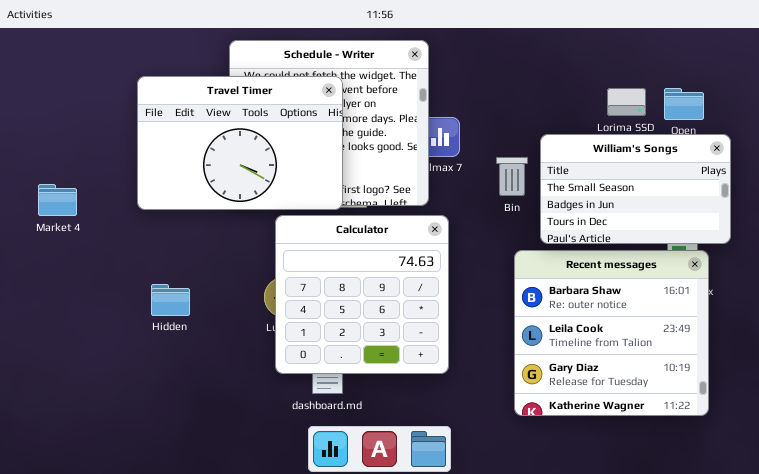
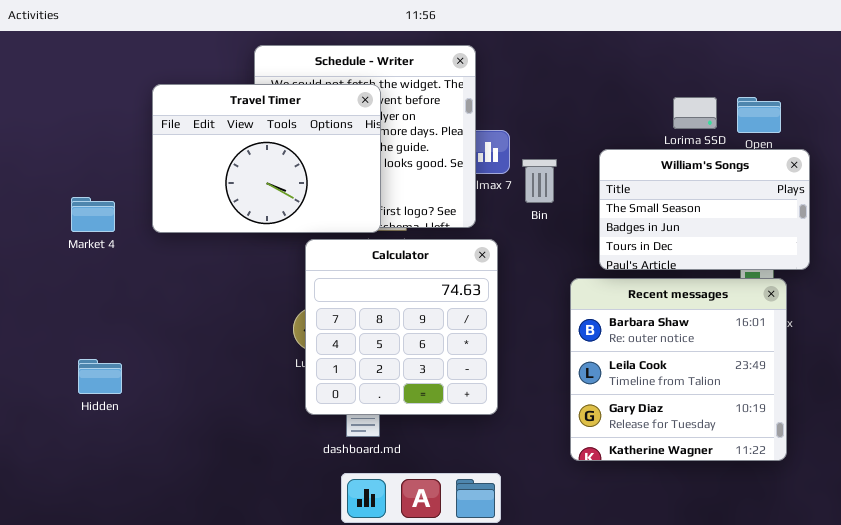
Bin: [496,157,528,196] -> [522,159,557,203], moved
Market 4: [38,184,77,216] -> [71,197,115,232], moved
Hidden: [151,284,190,316] -> [78,359,122,394], moved

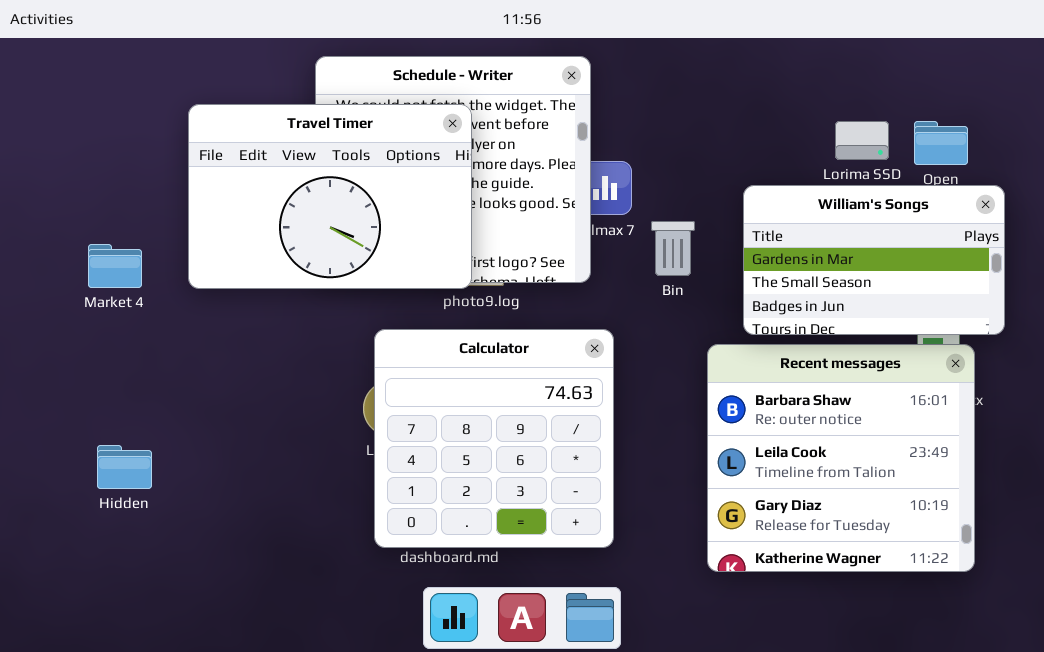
William's Songs: [599,149,810,270] -> [743,185,1005,335], scrolled up 1 row
Bin: [522,159,557,203] -> [651,221,695,276], moved
Calculator: [305,239,498,415] -> [374,329,614,548], moved

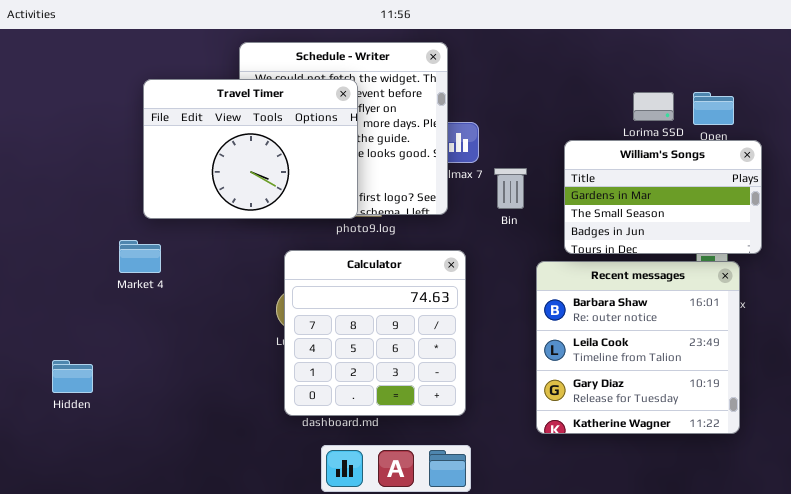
Market 4: [88,244,142,288] -> [119,240,161,273], moved
Hidden: [97,445,152,489] -> [52,360,93,393], moved

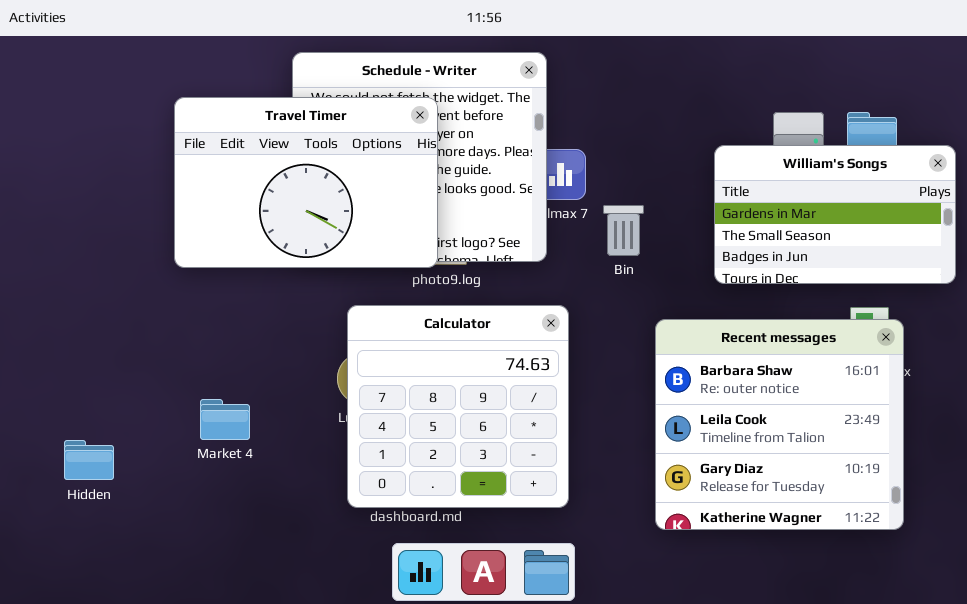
William's Songs: [564,140,762,254] -> [714,145,956,284], moved
Market 4: [119,240,161,273] -> [200,399,250,440], moved

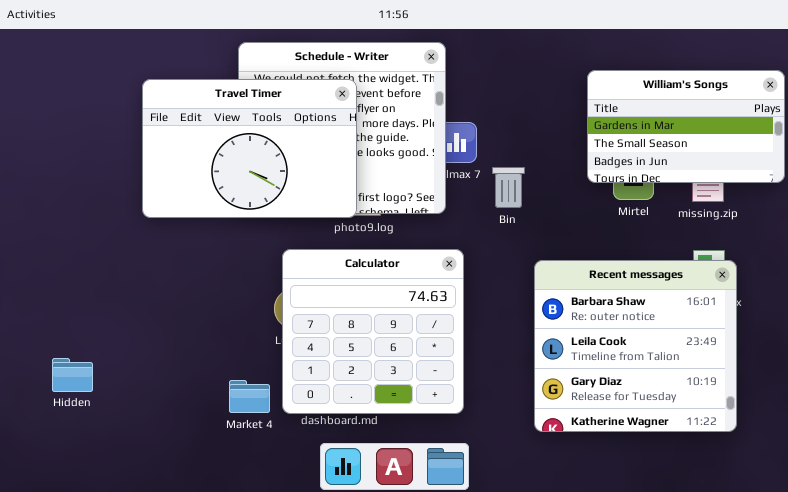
William's Songs: [714,145,956,284] -> [587,70,785,183], moved
Market 4: [200,399,250,440] -> [229,380,270,413], moved

